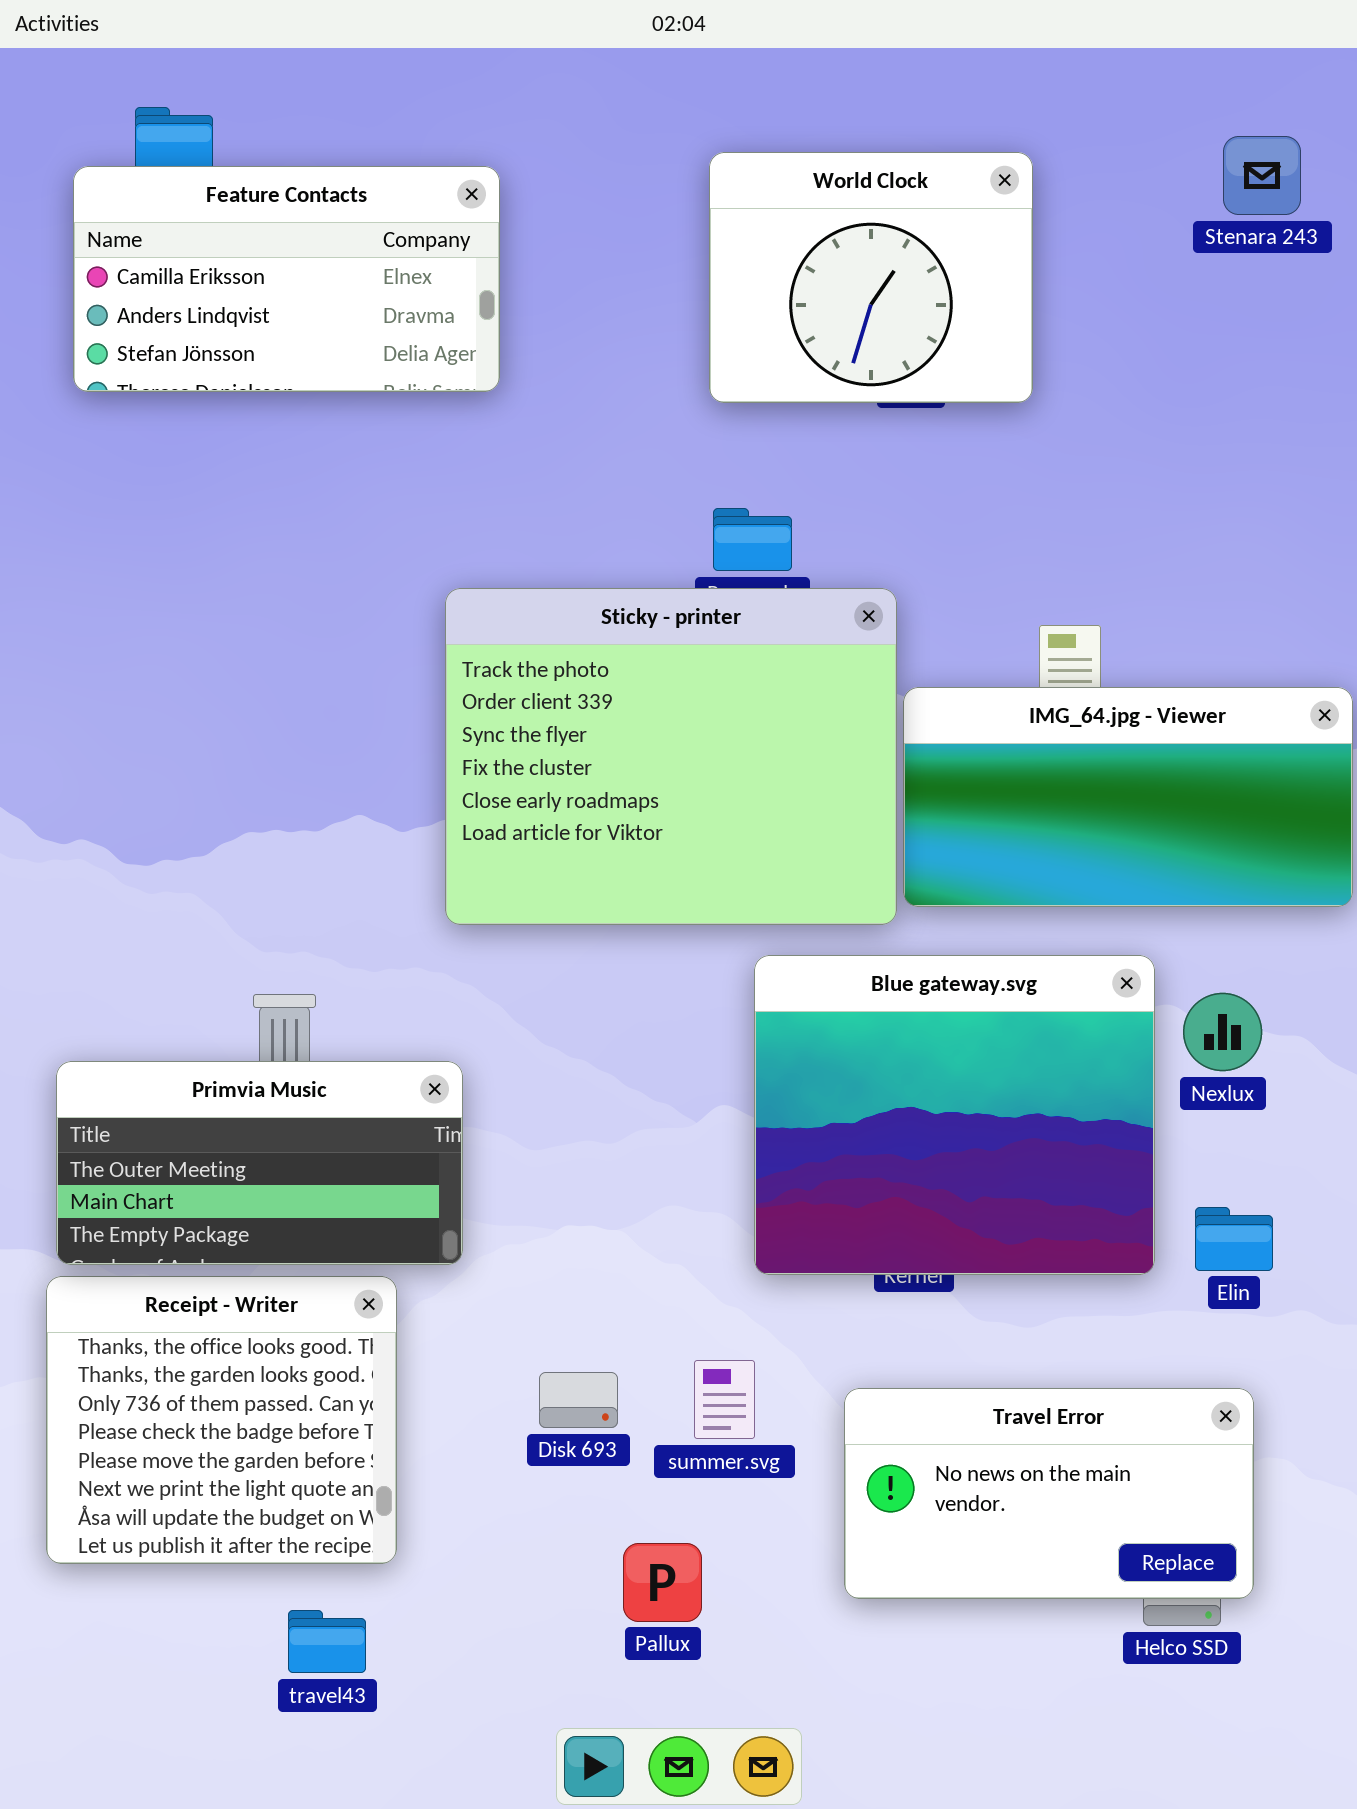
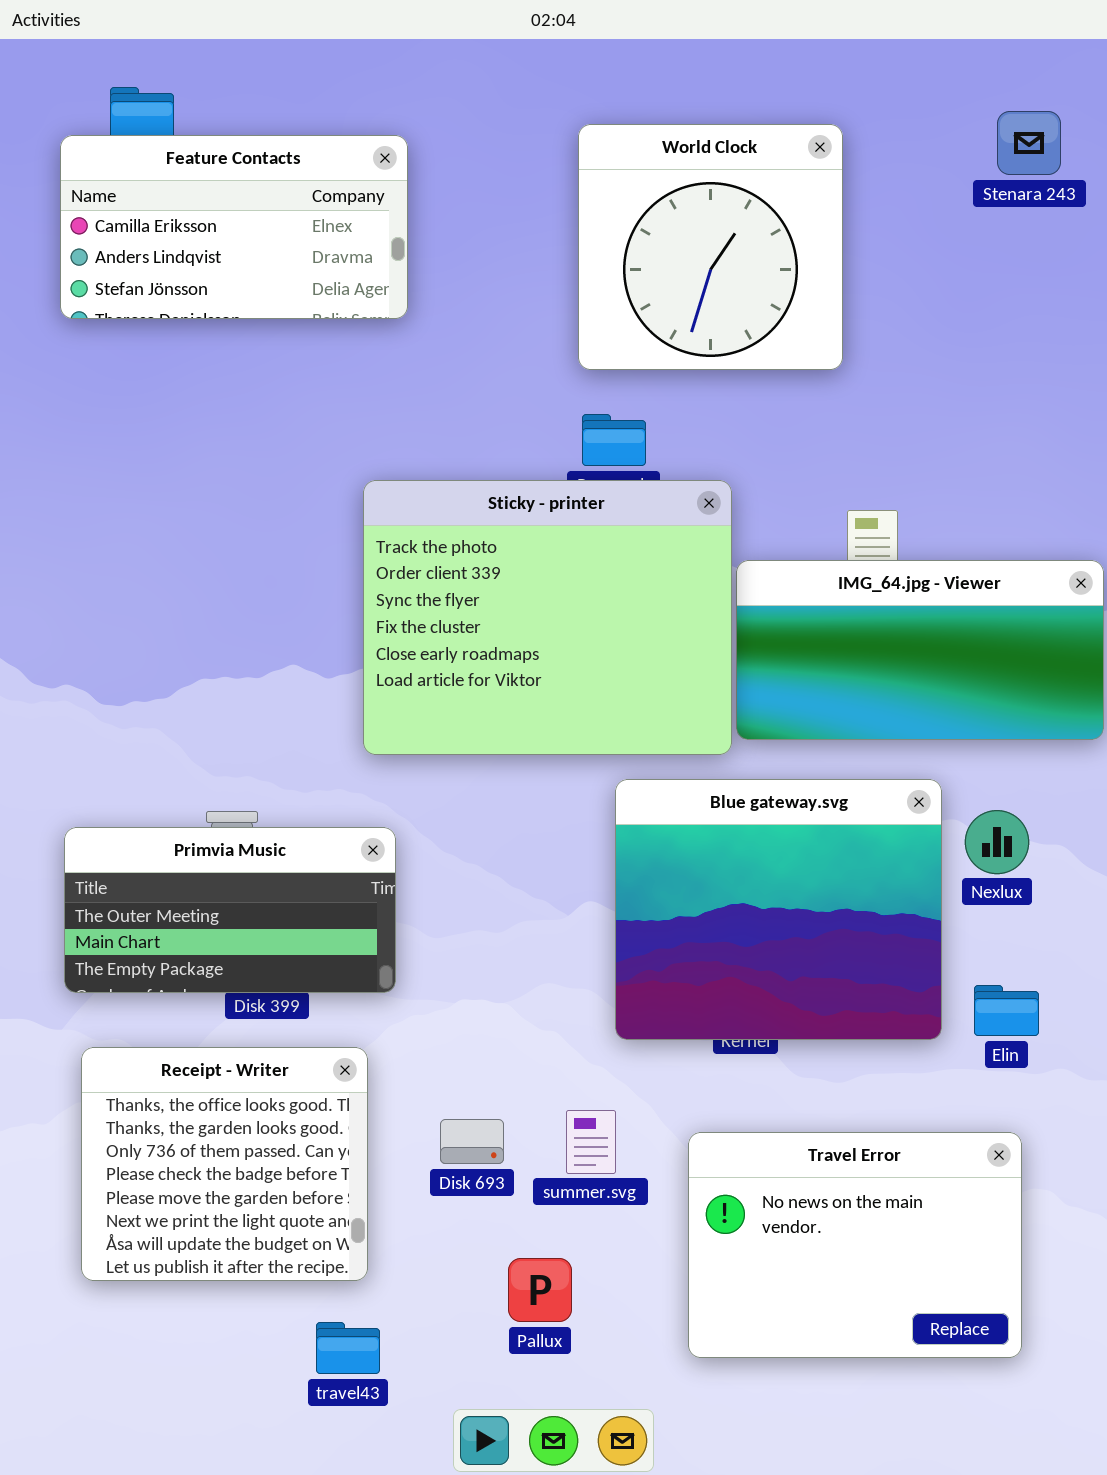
World Clock: [709,152,1033,403] -> [578,124,843,370], resized
Primvia Music: [56,1061,463,1265] -> [64,827,396,993], moved
Receipt - Writer: [46,1276,397,1564] -> [81,1047,368,1281], moved
Travel Error: [844,1388,1254,1599] -> [688,1132,1022,1358], resized
travel43: [288,1610,366,1673] -> [316,1322,380,1374], moved

